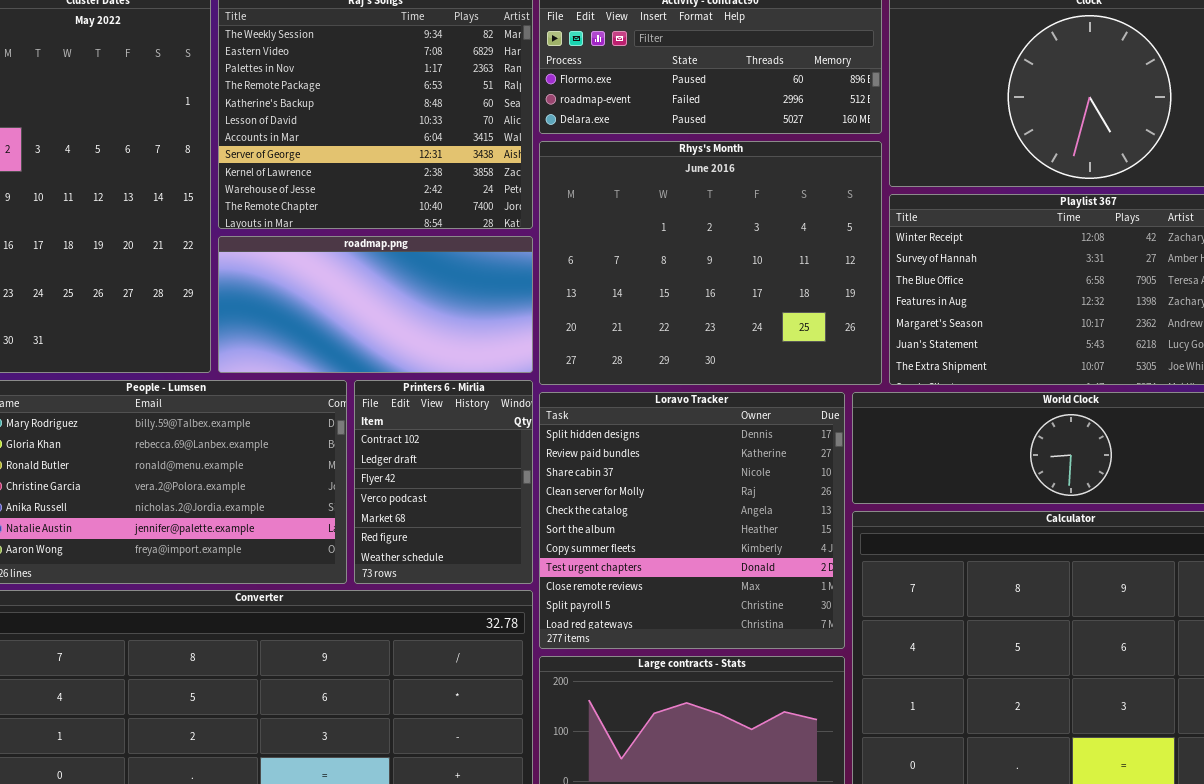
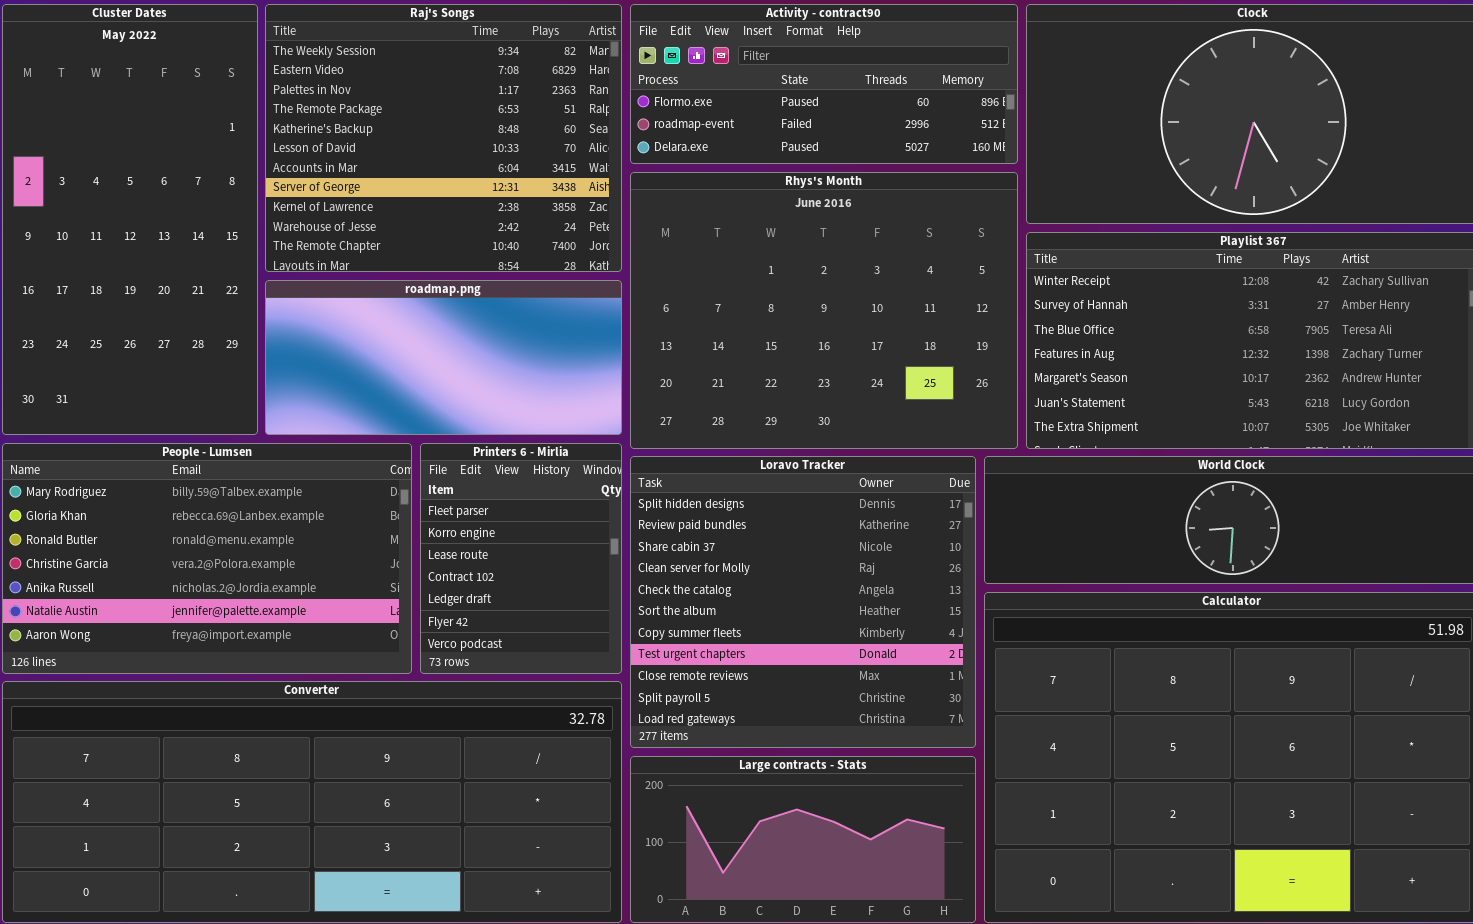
Printers 6 - Mirlia: [354,380,533,584] -> [420,443,622,674], scrolled up 3 rows

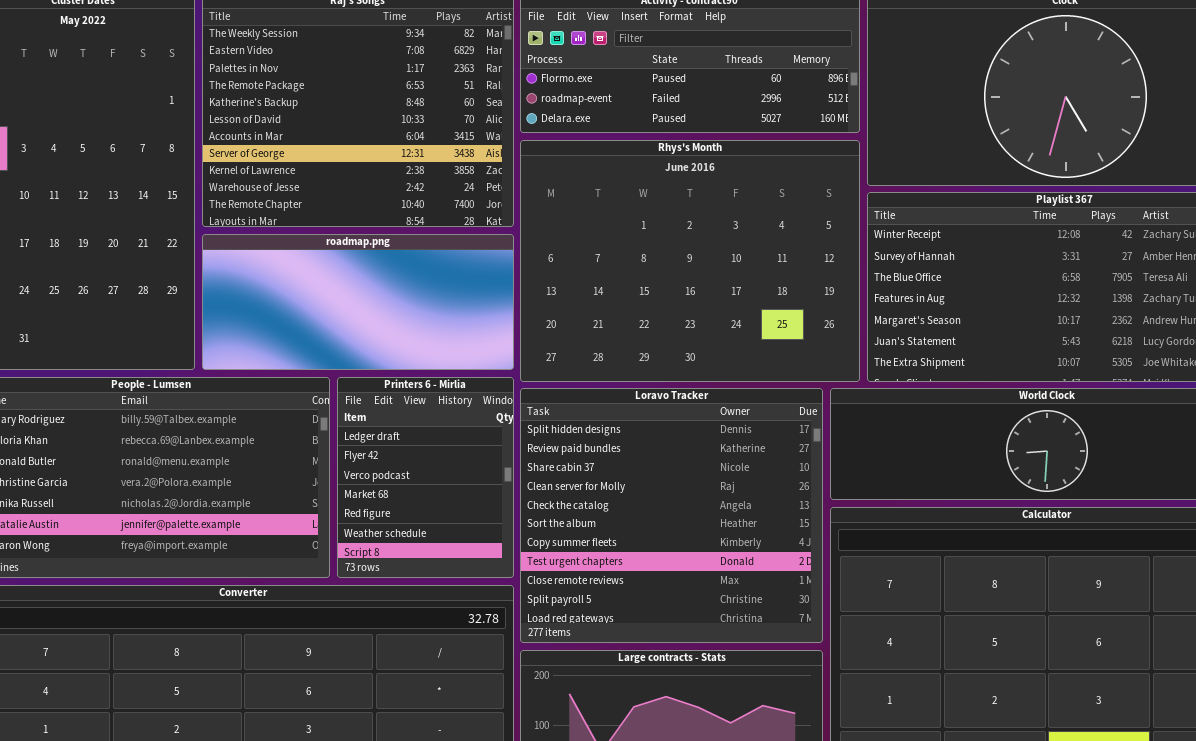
Printers 6 - Mirlia: [420,443,622,674] -> [337,377,514,578], scrolled down 4 rows

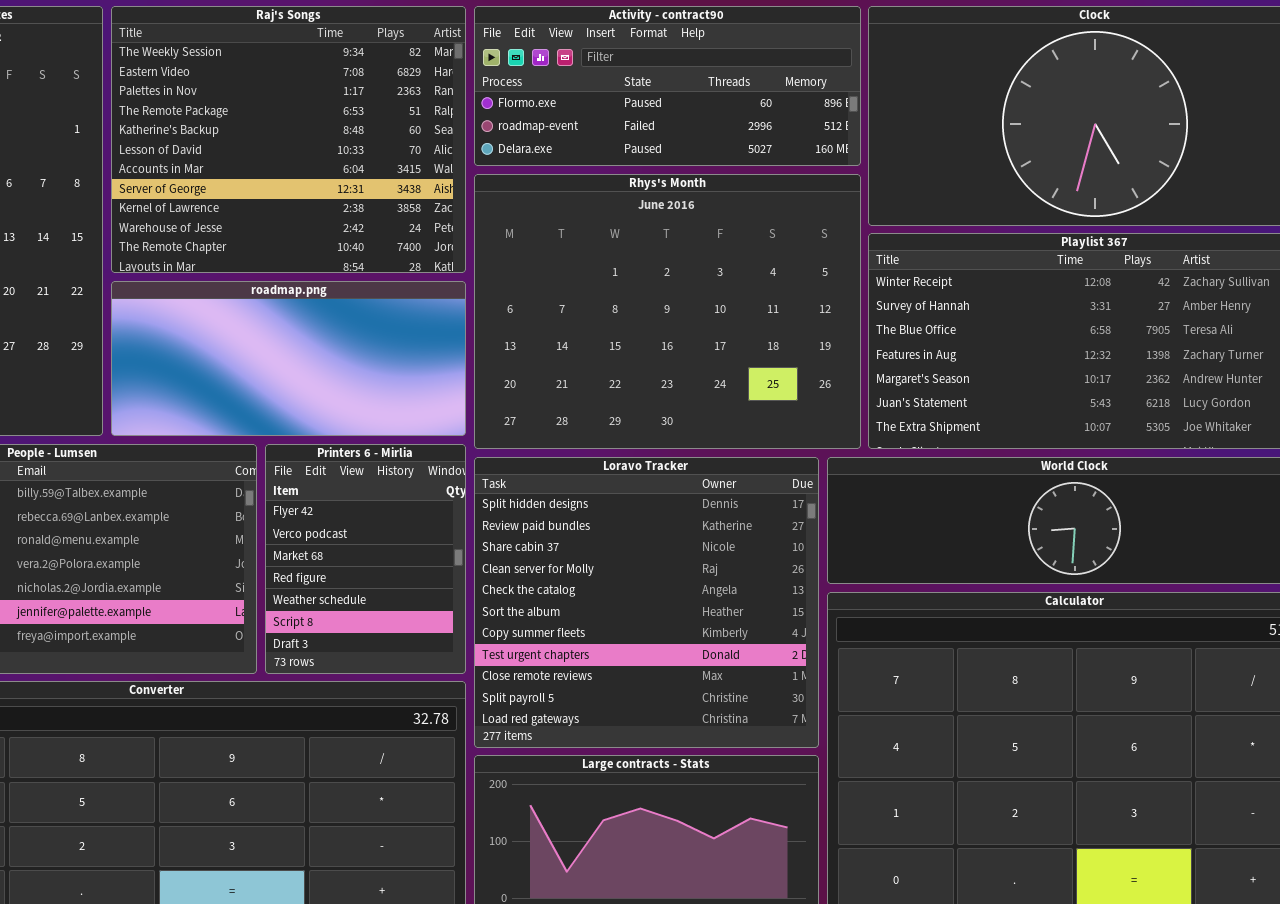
Printers 6 - Mirlia: [337,377,514,578] -> [265,444,466,674], scrolled down 1 row

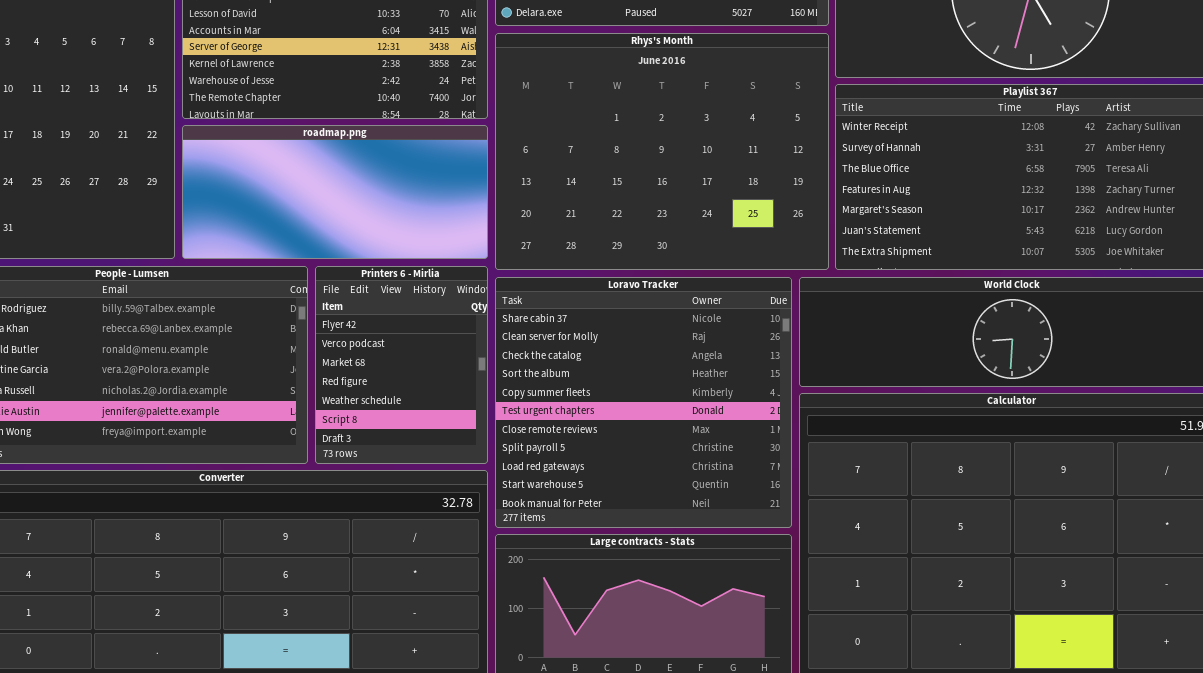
Loravo Tracker: [474,457,819,748] -> [495,277,792,528], scrolled down 2 rows

